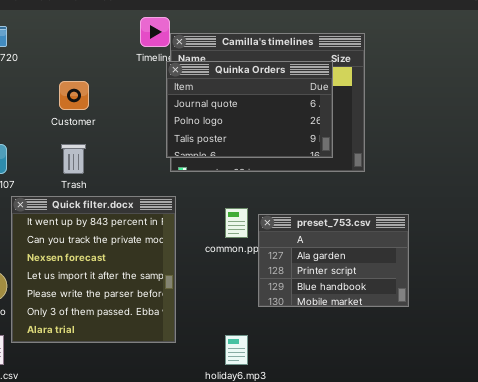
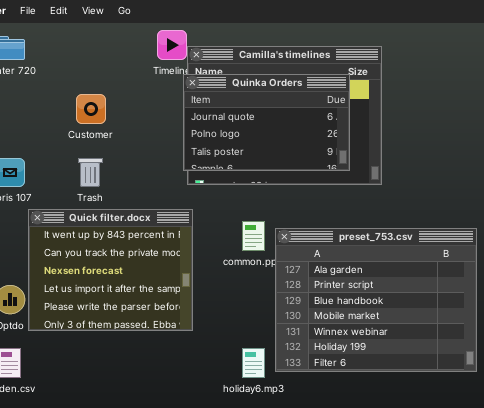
Quick filter.docx: [11,196,176,343] -> [28,209,193,331], resized
preset_753.csv: [258,214,409,307] -> [275,228,477,372], resized

